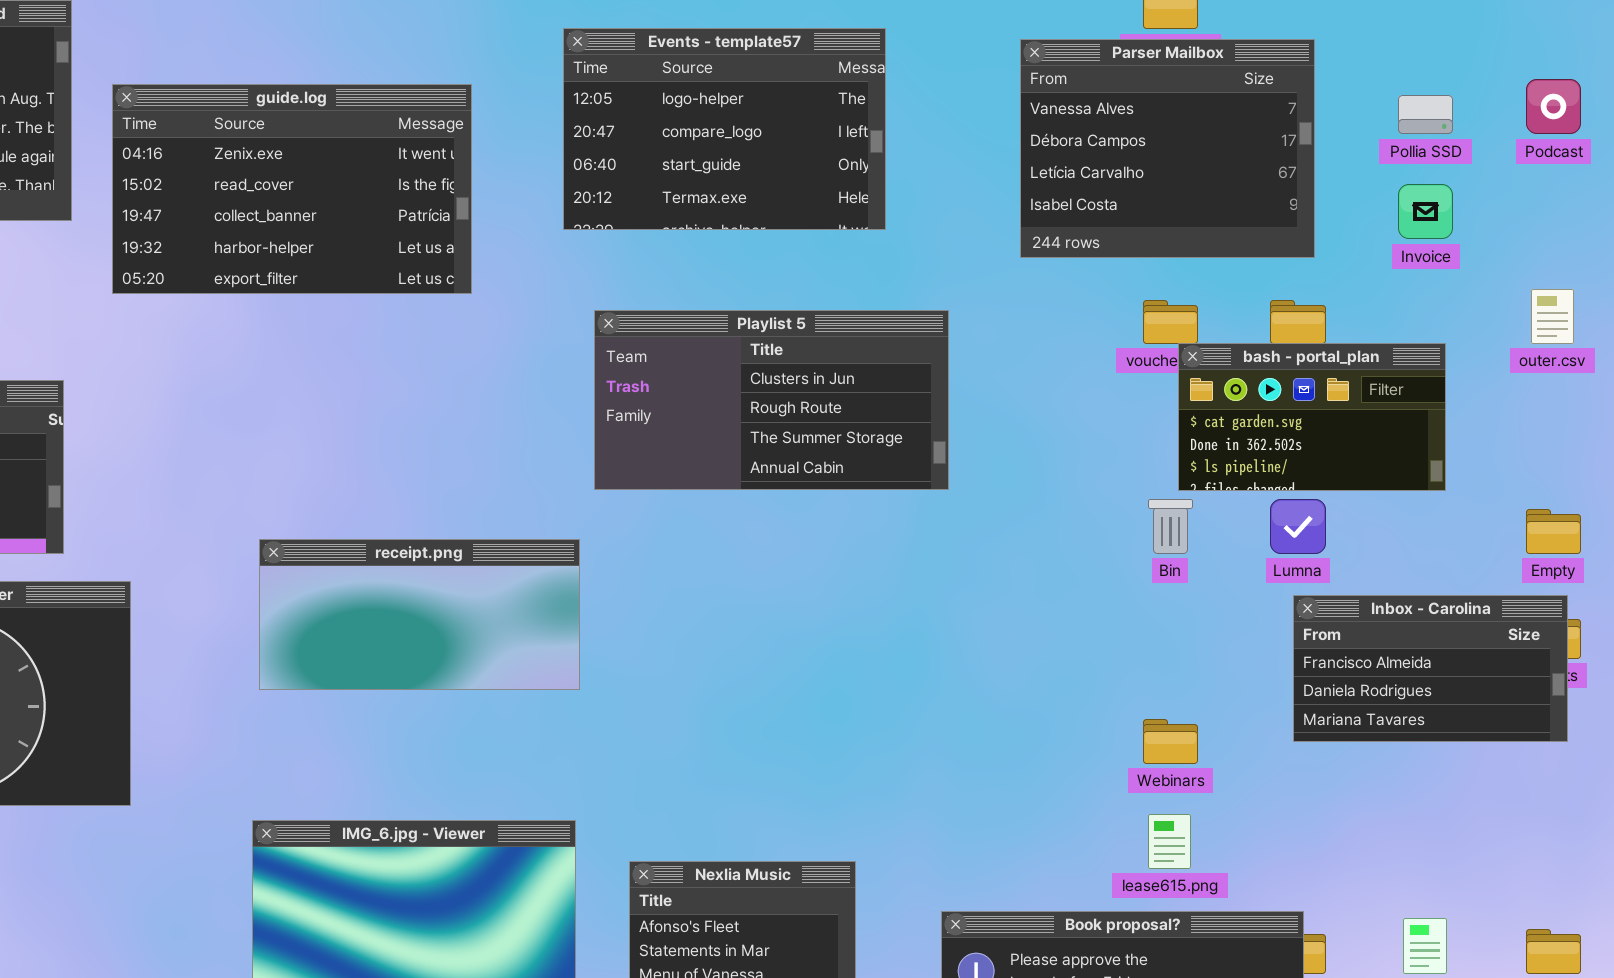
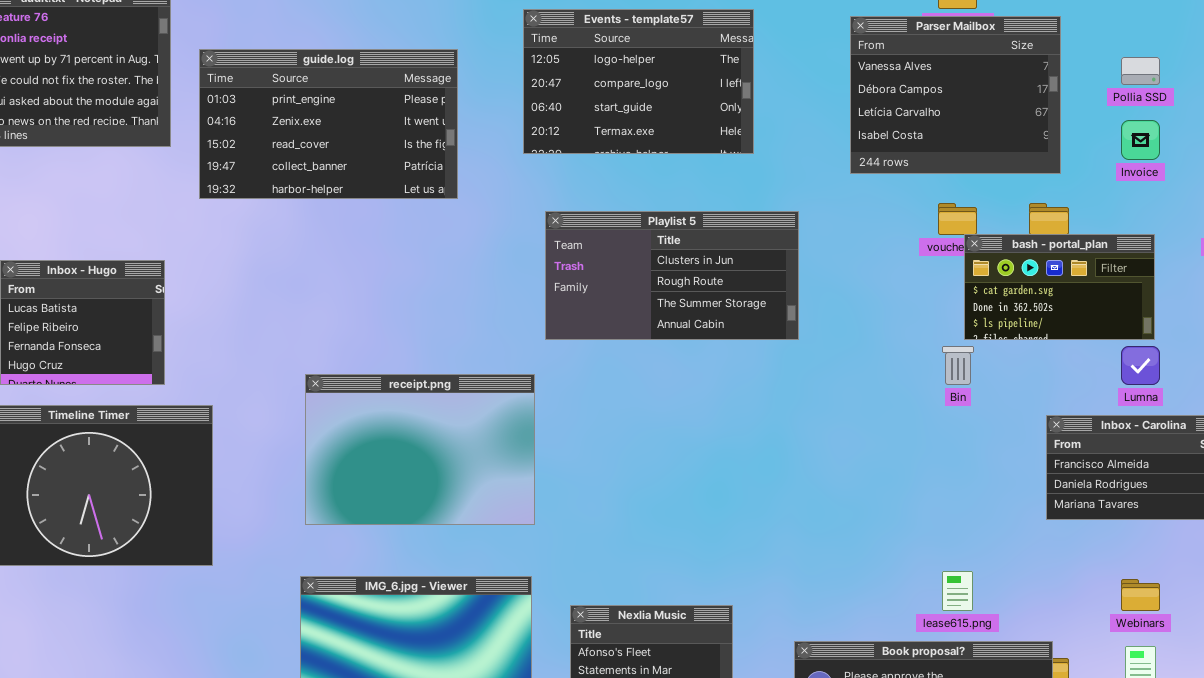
guide.log: [112,84,472,294] -> [199,49,458,199], scrolled up 1 row
Lumna: [1270,499,1326,554] -> [1121,346,1160,385], moved
receipt.png: [259,539,580,690] -> [305,374,535,525], resized
Webinars: [1143,719,1198,764] -> [1121,579,1160,611], moved

